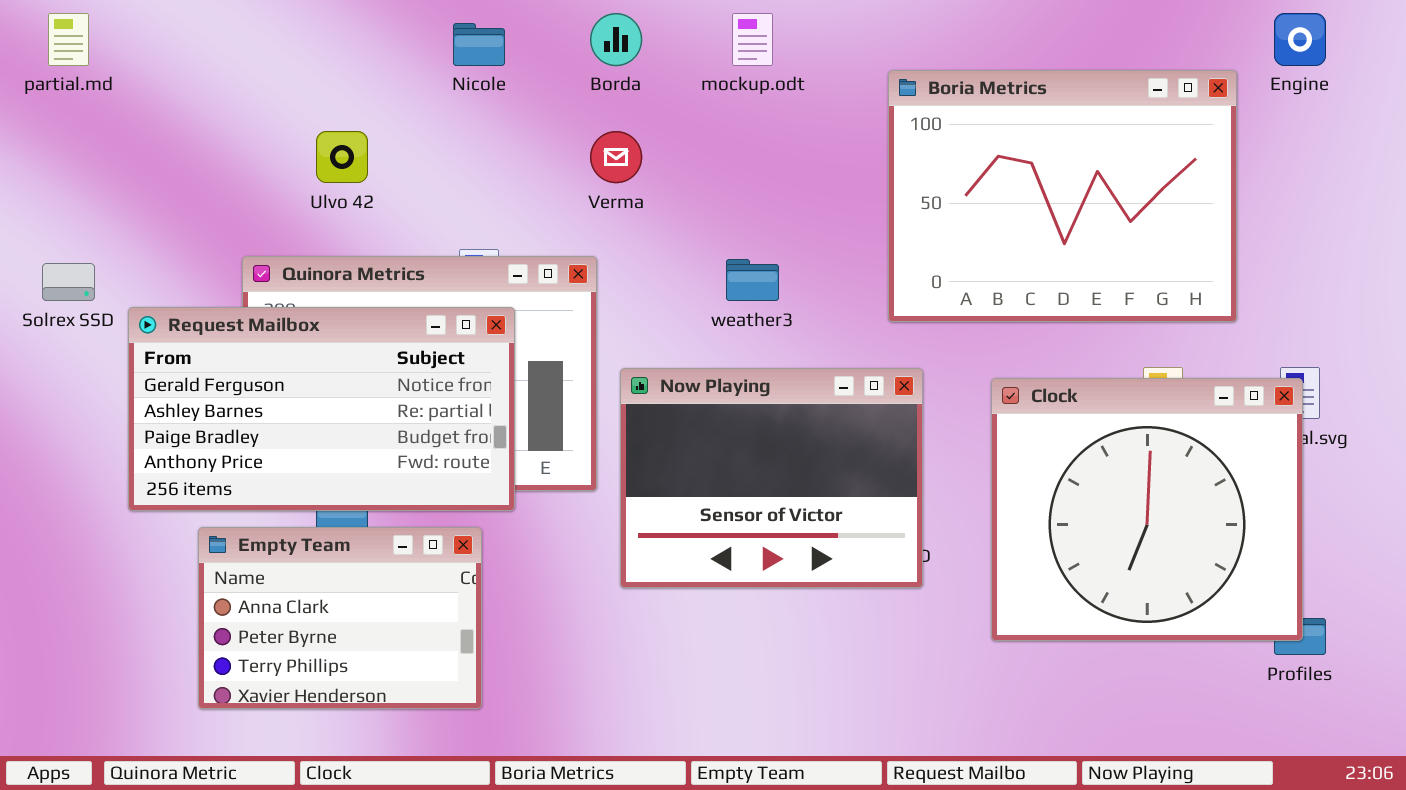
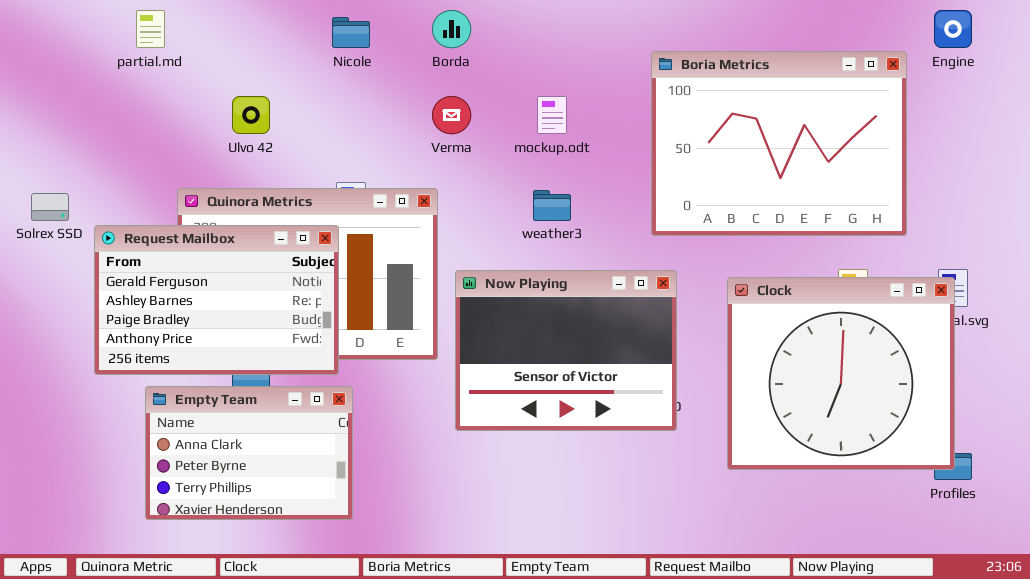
partial.md: [48,13,89,66] -> [136,10,165,48], moved
mockup.odt: [732,13,773,66] -> [537,96,567,134], moved
Request Mailbox: [128,307,515,511] -> [94,225,339,375], resized

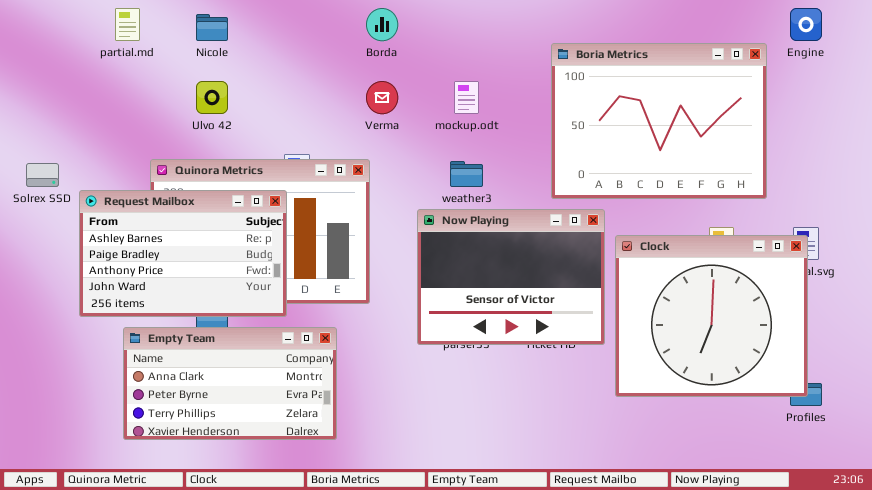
Nicole: [332,17,370,48] -> [196,14,228,41], moved
Request Mailbox: [94,225,339,375] -> [79,190,287,317], scrolled down 1 row
Now Playing: [455,270,677,431] -> [417,209,605,345], moved
Empty Team: [145,386,353,520] -> [123,327,337,440], resized

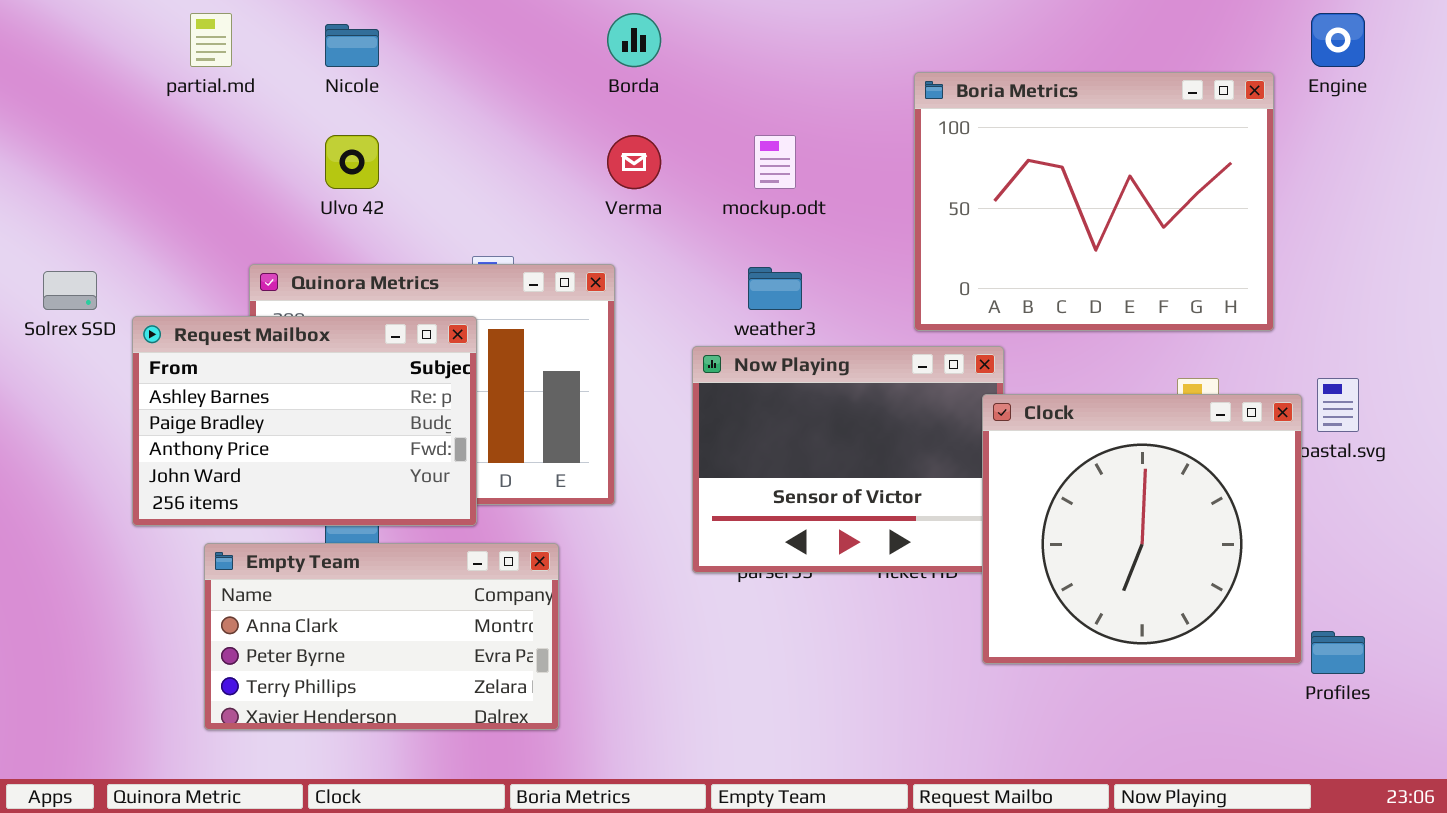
Clock: [615,235,808,397] -> [982,394,1302,664], moved

